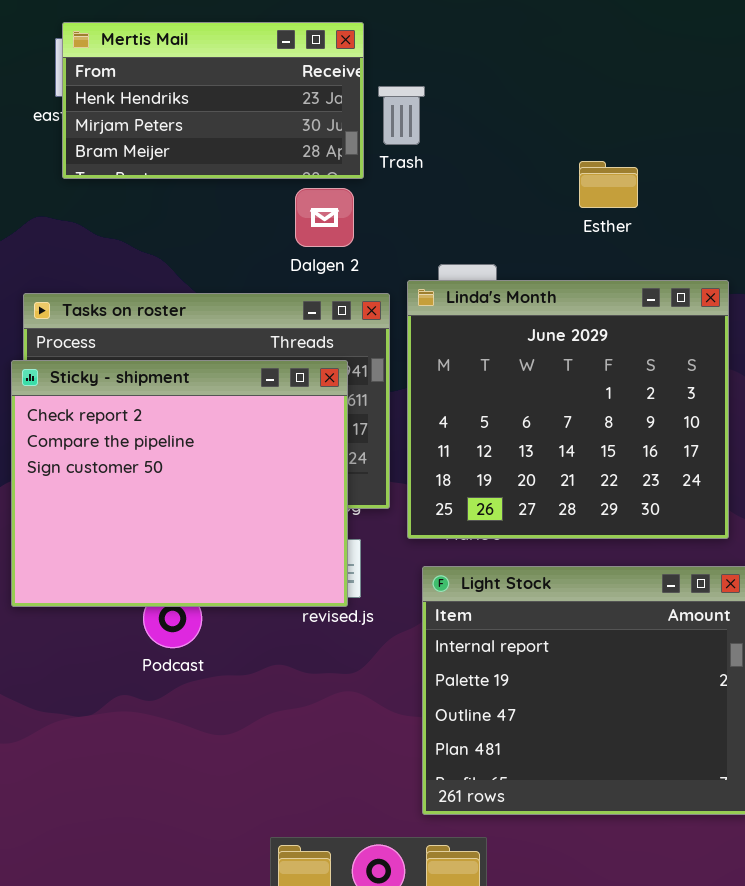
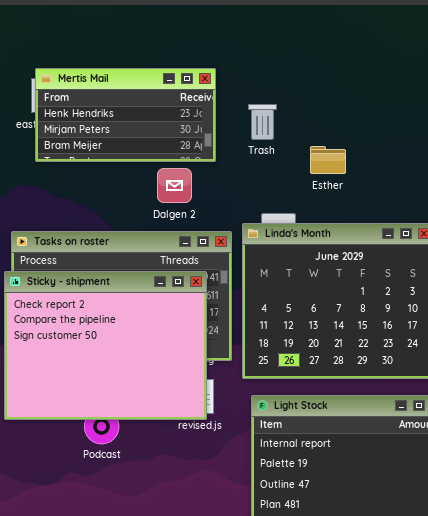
Trash: [378,86,425,145] -> [248,104,277,140], moved
Esther: [579,161,638,208] -> [310,146,346,174], moved
Dalgen 2: [295,188,354,247] -> [157,168,192,203], moved

